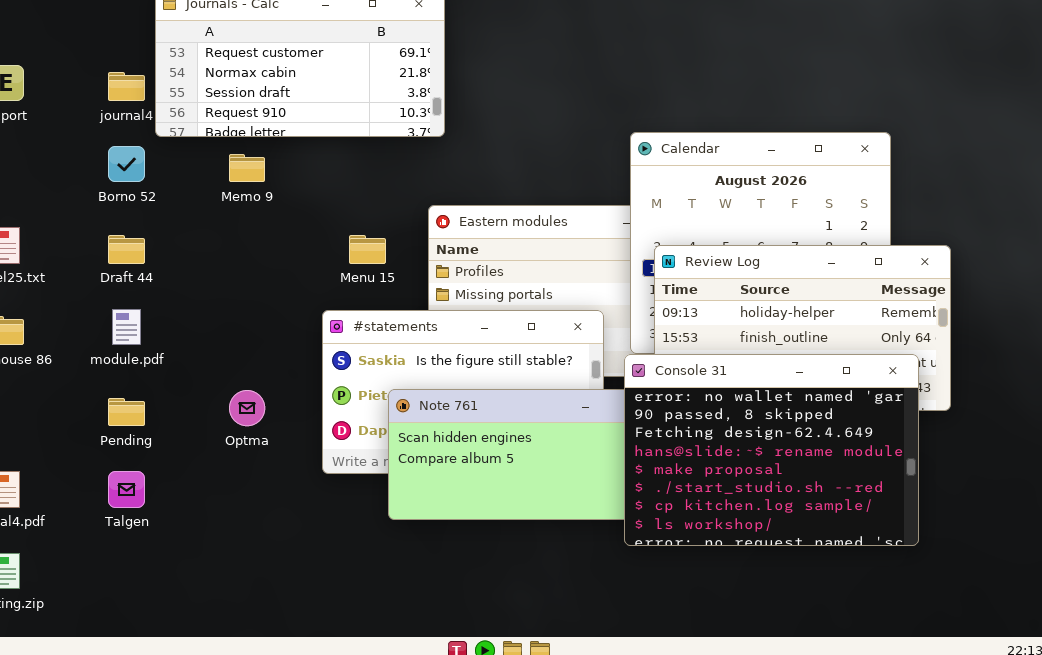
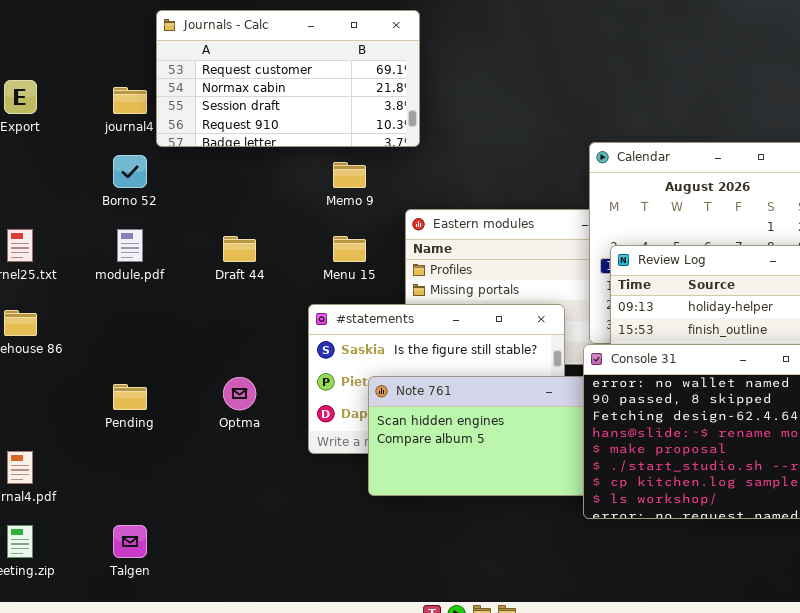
Memo 9: [229,154,265,182] -> [333,162,366,188], moved
Draft 44: [108,235,145,264] -> [223,236,256,262], moved
module.pdf: [112,309,141,345] -> [117,229,143,262], moved
Talgen: [108,471,145,508] -> [113,525,147,558], moved

